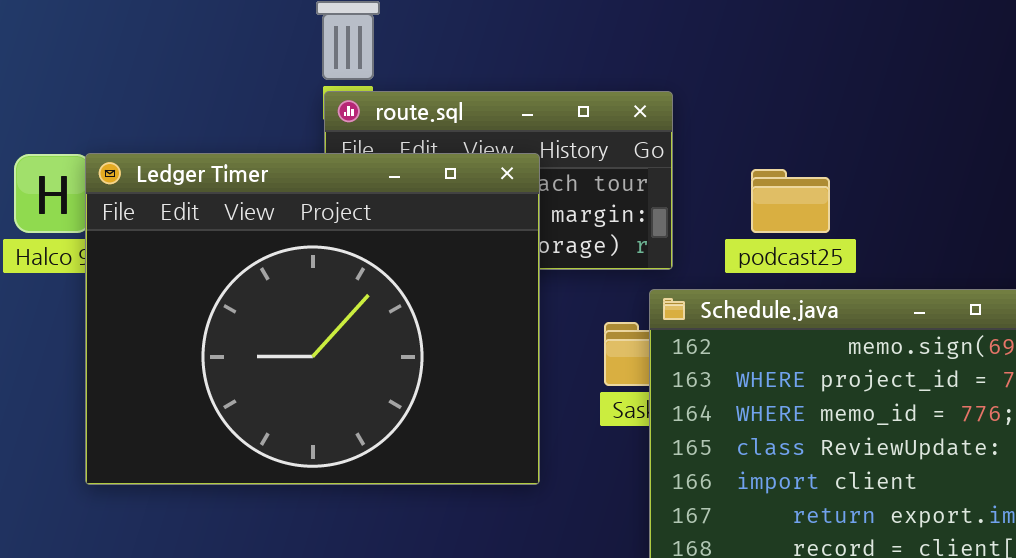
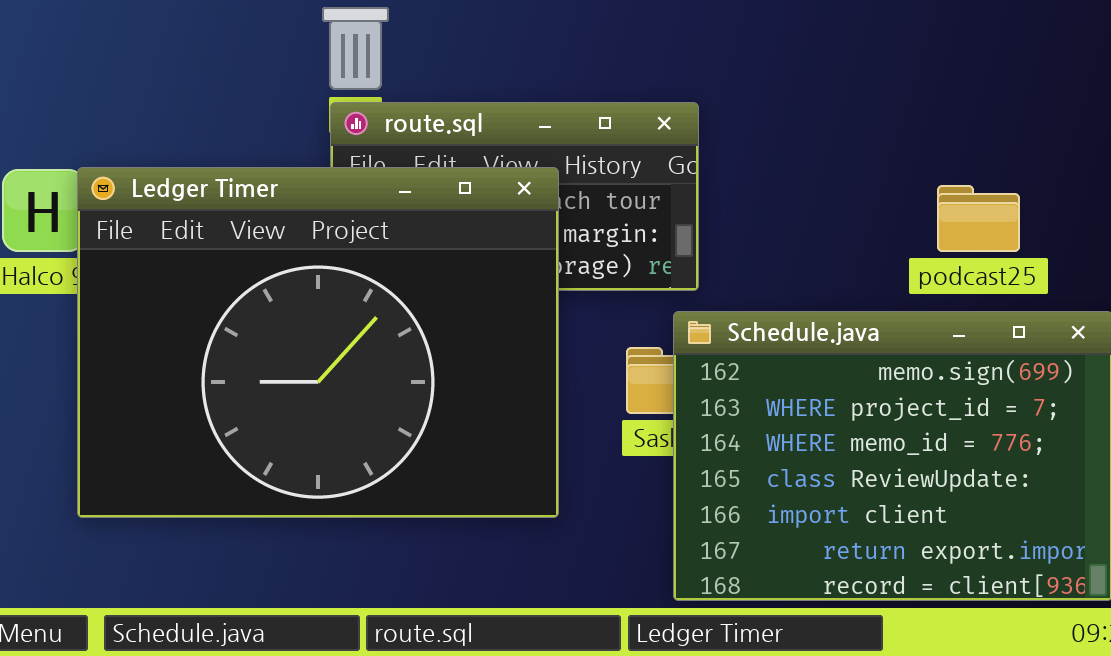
podcast25: [751,169,830,233] -> [937,185,1020,252], moved

